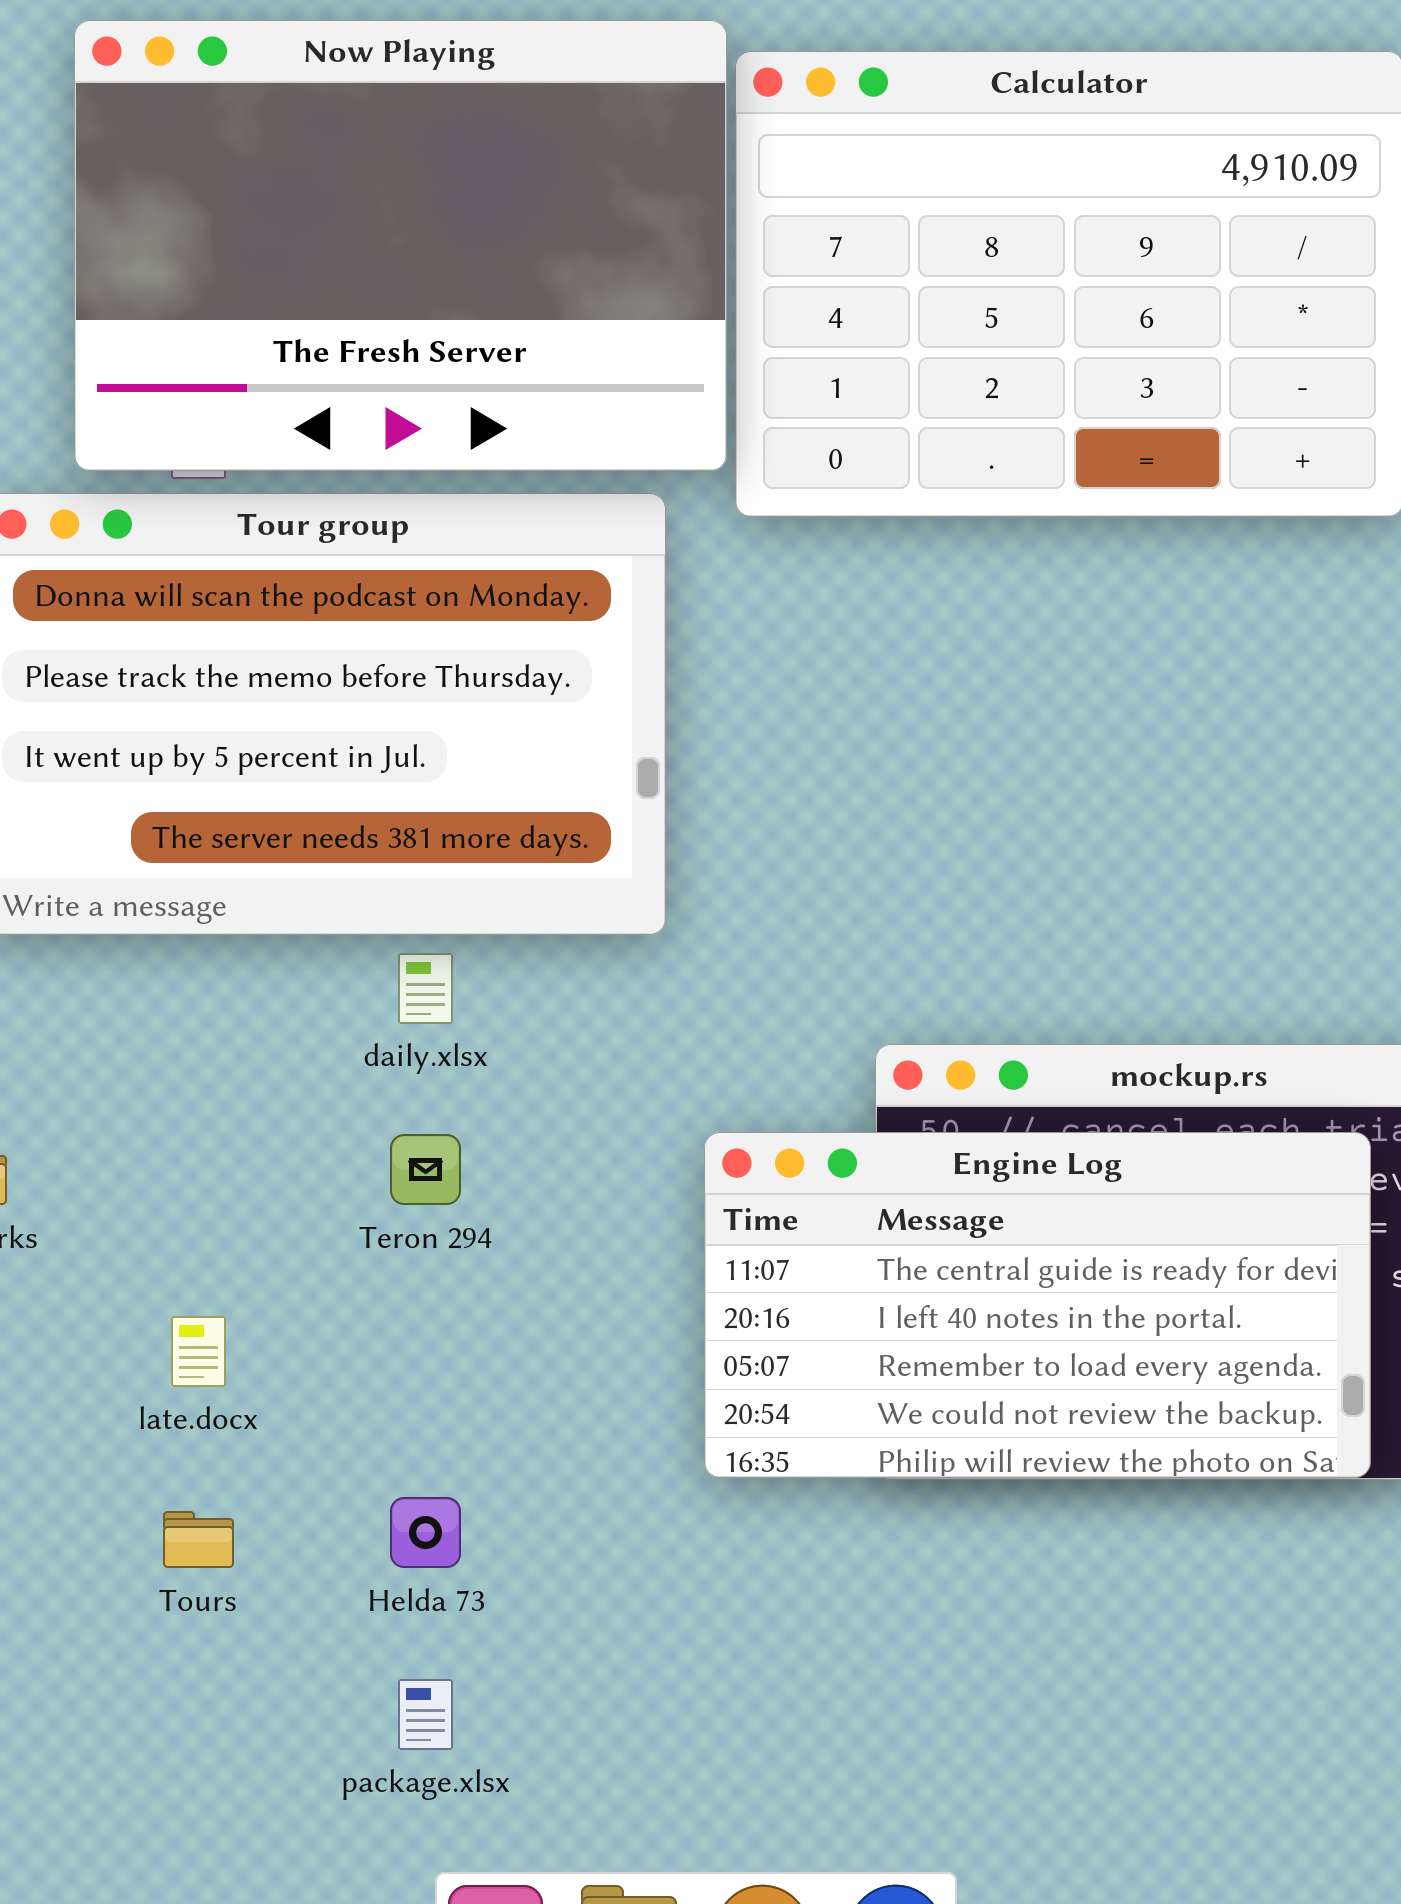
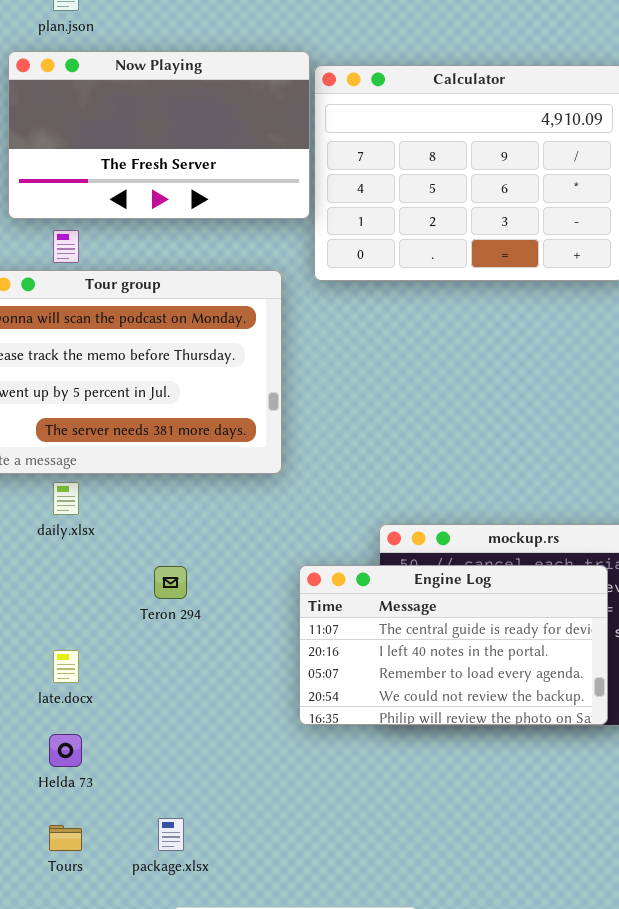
Now Playing: [74,20,727,471] -> [8,51,310,219], resized
daily.xlsx: [398,953,453,1024] -> [53,482,79,515], moved
Helda 73: [390,1497,461,1568] -> [49,734,82,767], moved
Tours: [163,1511,234,1568] -> [49,825,82,851], moved

